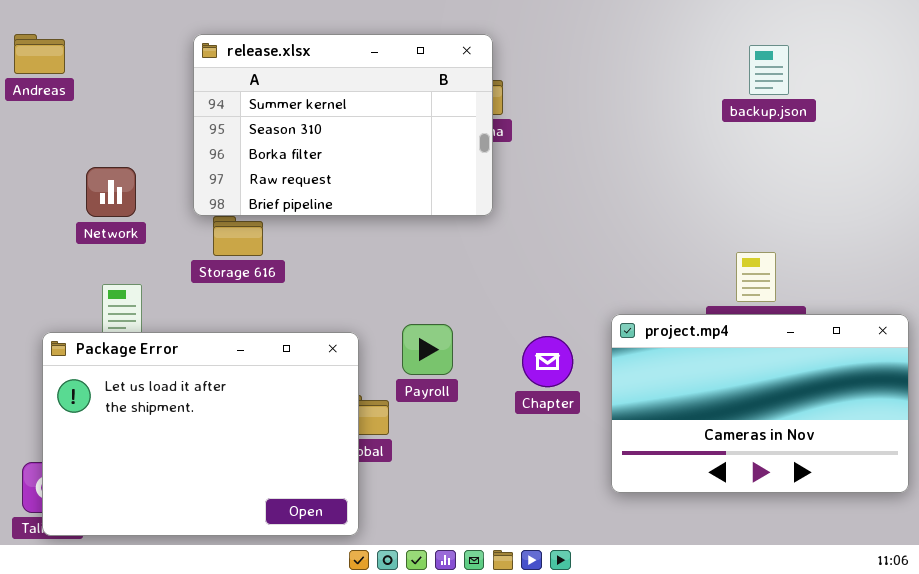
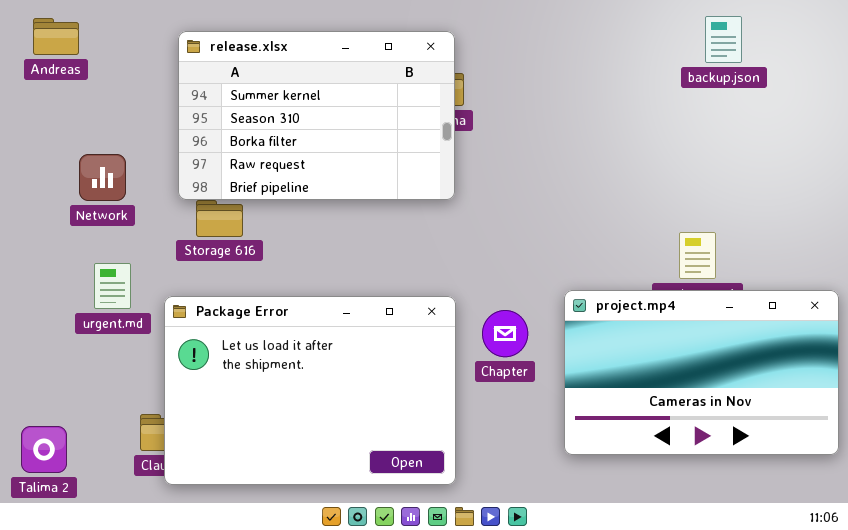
Andreas: [14,34,65,74] -> [33,18,79,55], moved
backup.json: [749,45,789,95] -> [705,16,742,63], moved
Package Error: [42,332,359,536] -> [164,296,456,485], moved

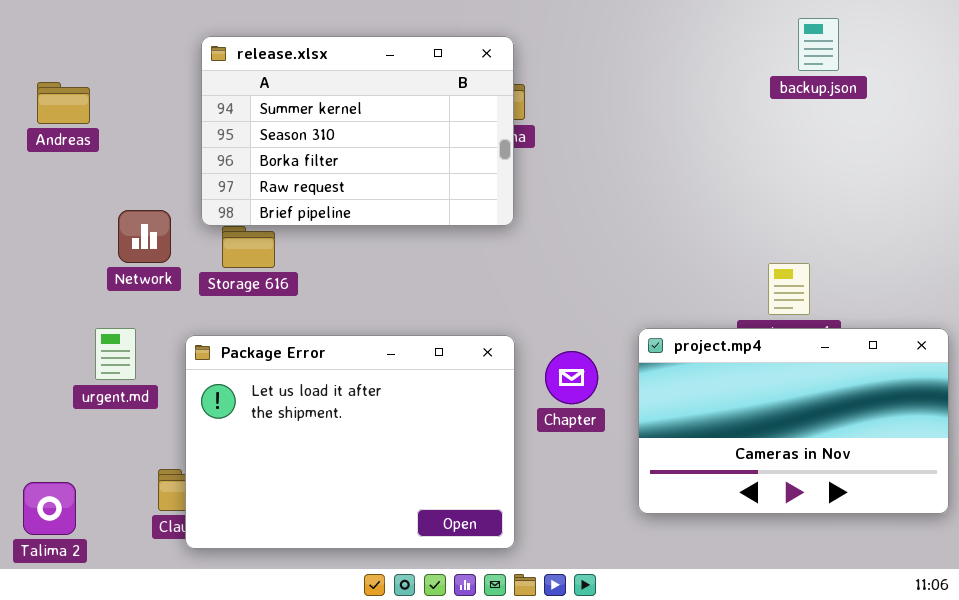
Andreas: [33,18,79,55] -> [37,82,90,124], moved
Network: [79,154,126,201] -> [118,210,171,263], moved
urgent.md: [94,263,131,309] -> [95,328,136,380], moved

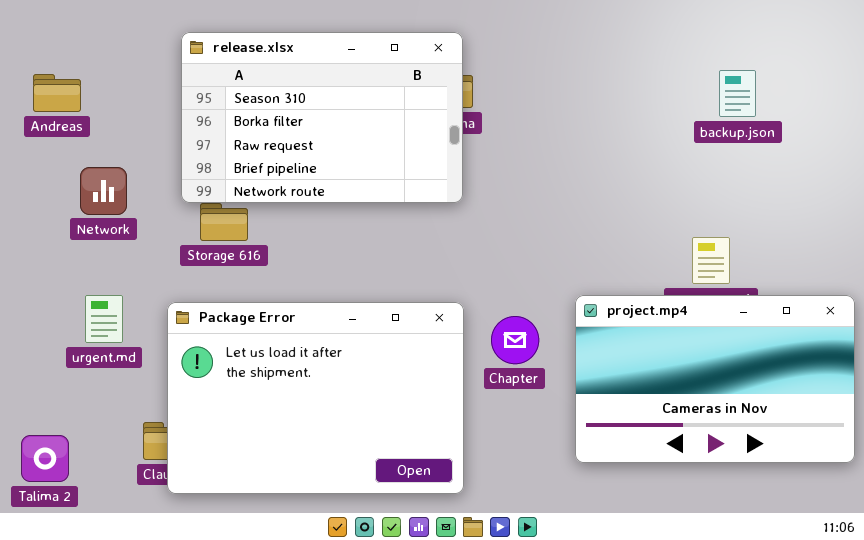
backup.json: [798,18,839,71] -> [719,70,756,117], moved
release.xlsx: [201,36,514,226] -> [181,32,463,203], scrolled down 1 row
Network: [118,210,171,263] -> [80,167,127,215], moved

